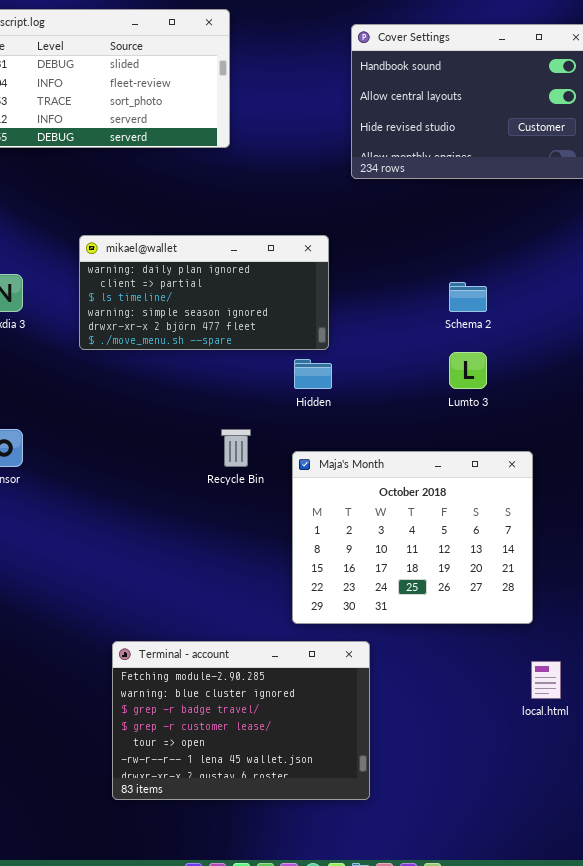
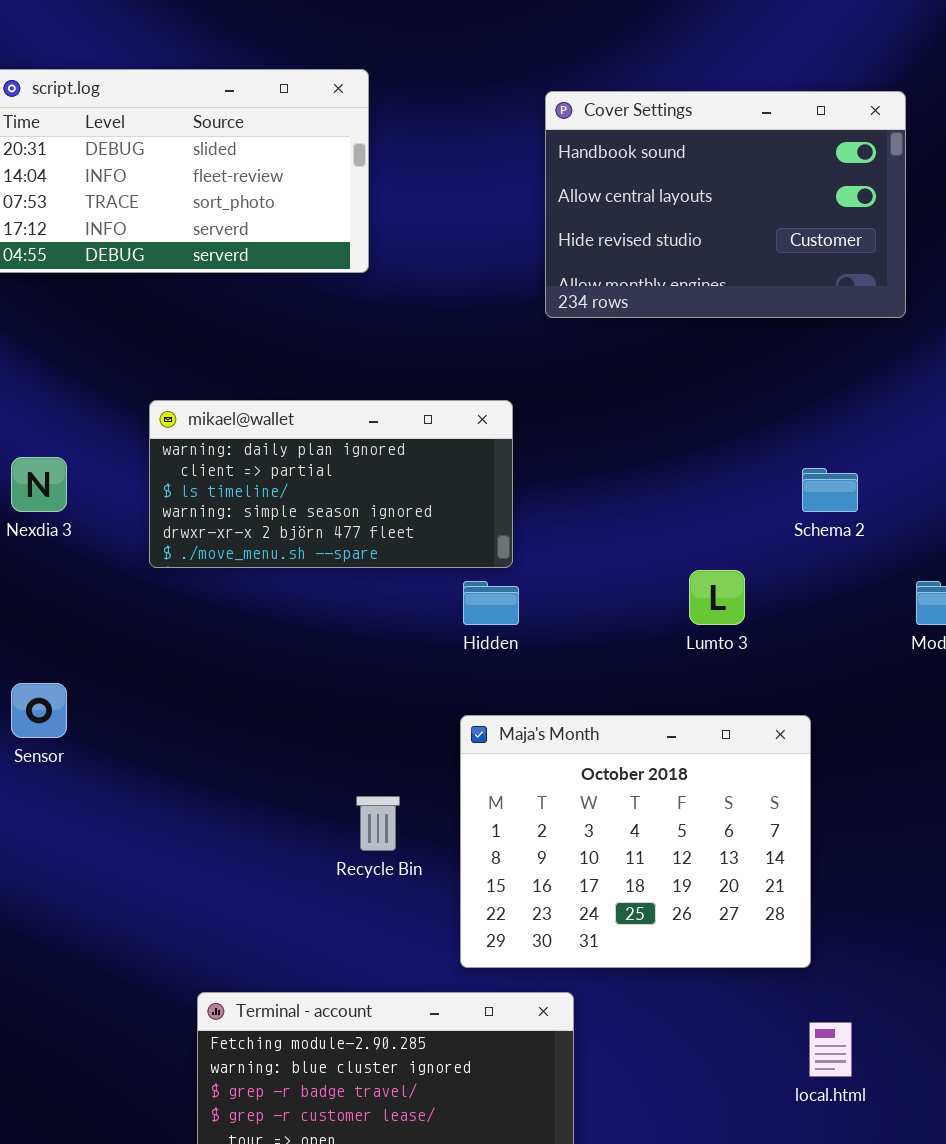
Schema 2: [449,282,487,312] -> [802,468,858,512], moved
Recycle Bin: [221,429,251,467] -> [356,796,400,851], moved

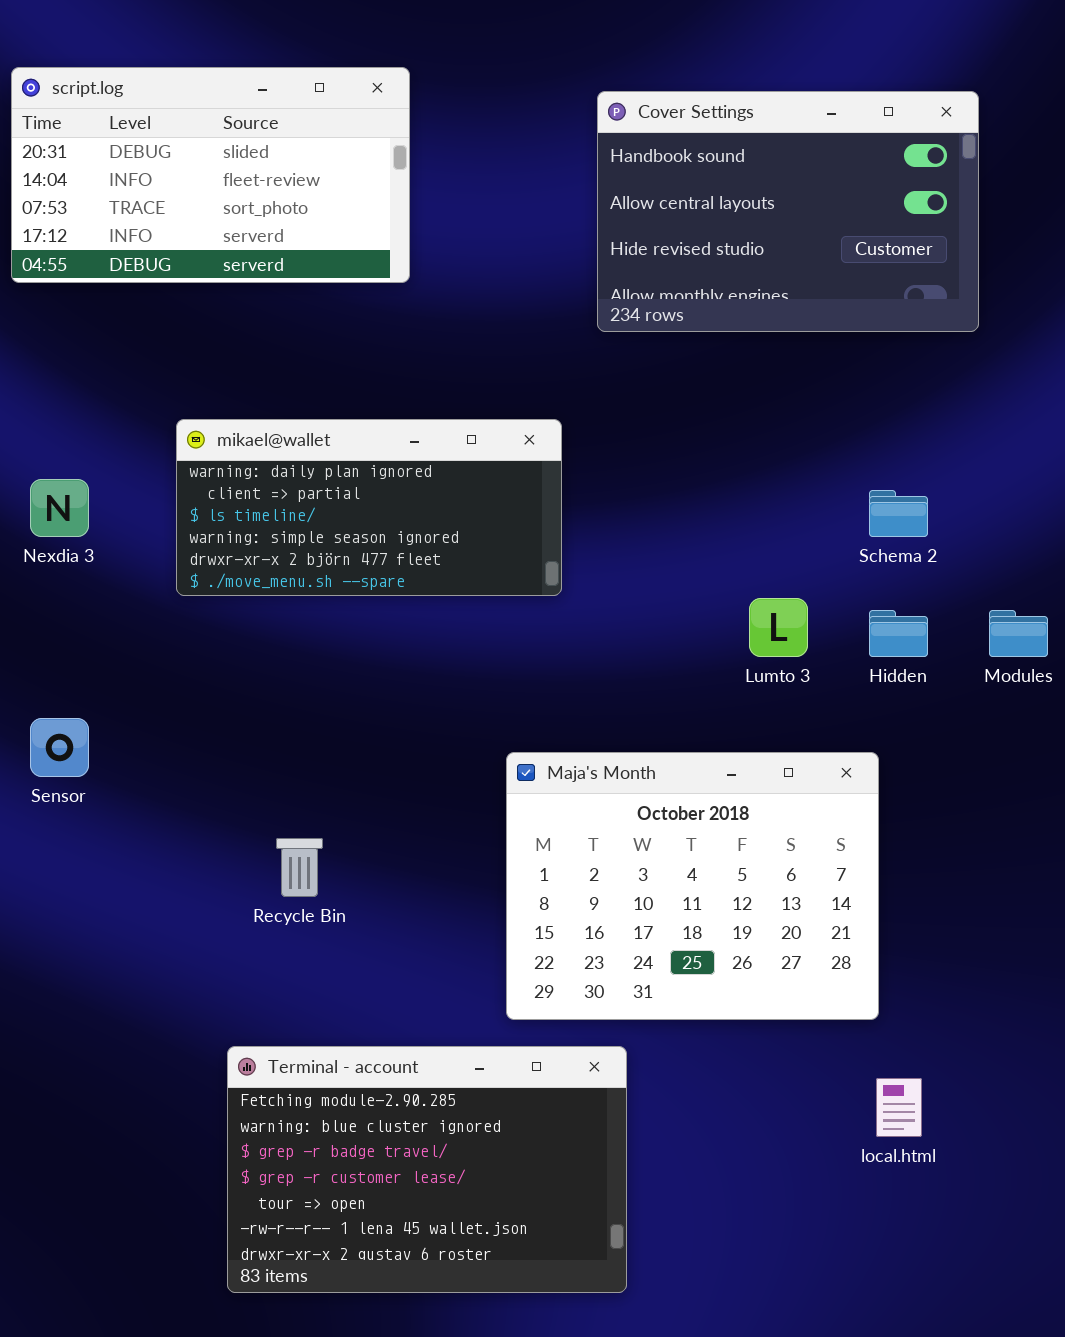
Hidden: [463,581,519,625] -> [869,610,928,657], moved
Recycle Bin: [356,796,400,851] -> [276,838,323,897], moved

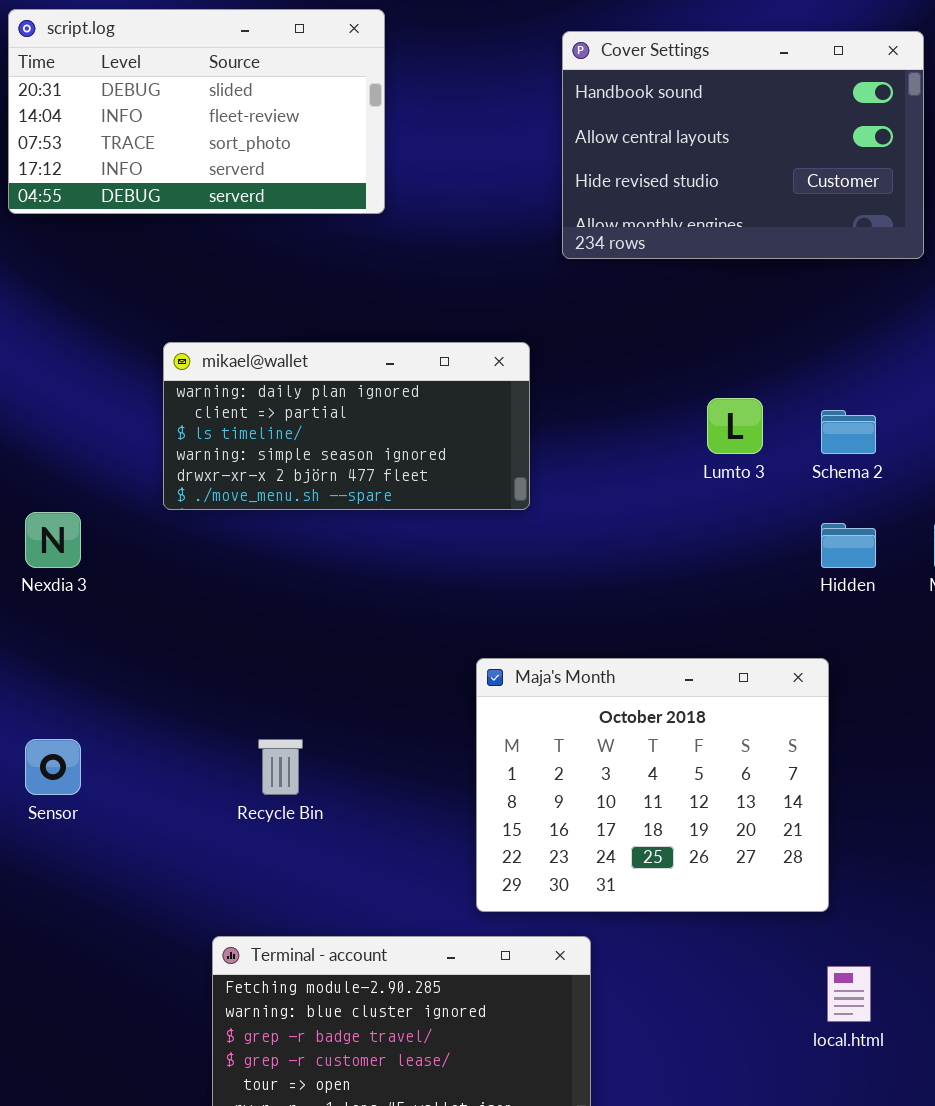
Nexdia 3: [30,479,89,537] -> [25,512,81,568], moved
Lumto 3: [749,598,808,657] -> [707,398,763,454], moved
Sensor: [30,718,89,777] -> [25,739,81,795], moved

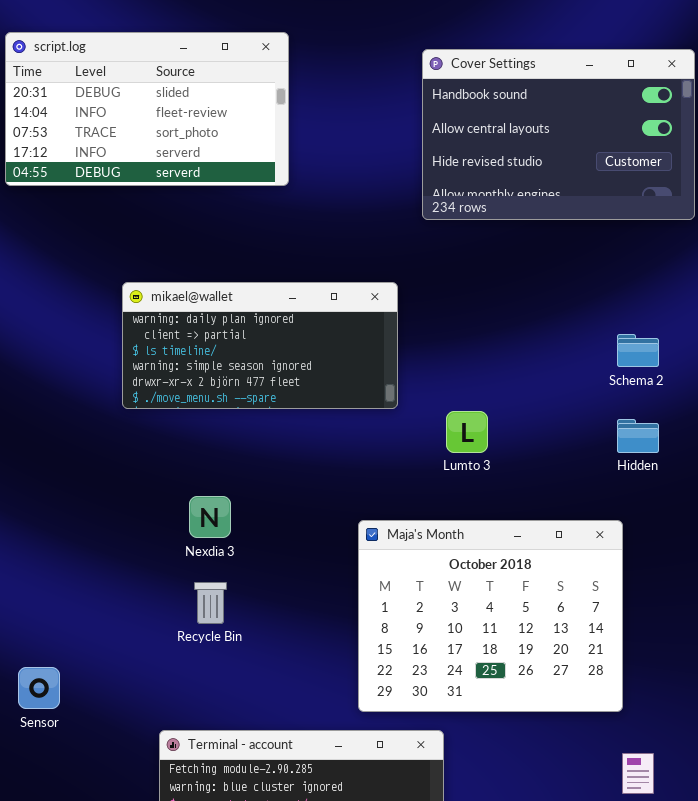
Lumto 3: [707,398,763,454] -> [446,411,488,453], moved
Nexdia 3: [25,512,81,568] -> [189,496,231,538], moved
Sensor: [25,739,81,795] -> [18,667,60,709], moved

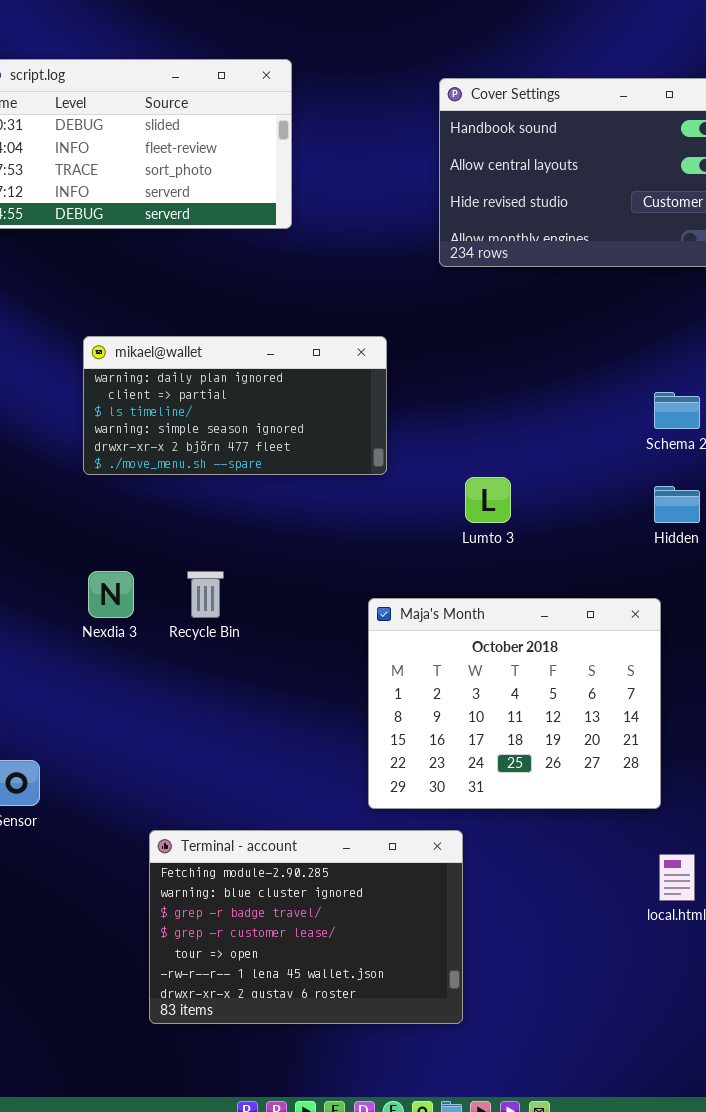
mikael@wallet: [122,282,398,409] -> [83,336,387,475], moved
Nexdia 3: [189,496,231,538] -> [88,571,134,618], moved
Recycle Bin: [194,582,227,624] -> [187,571,224,618], moved

